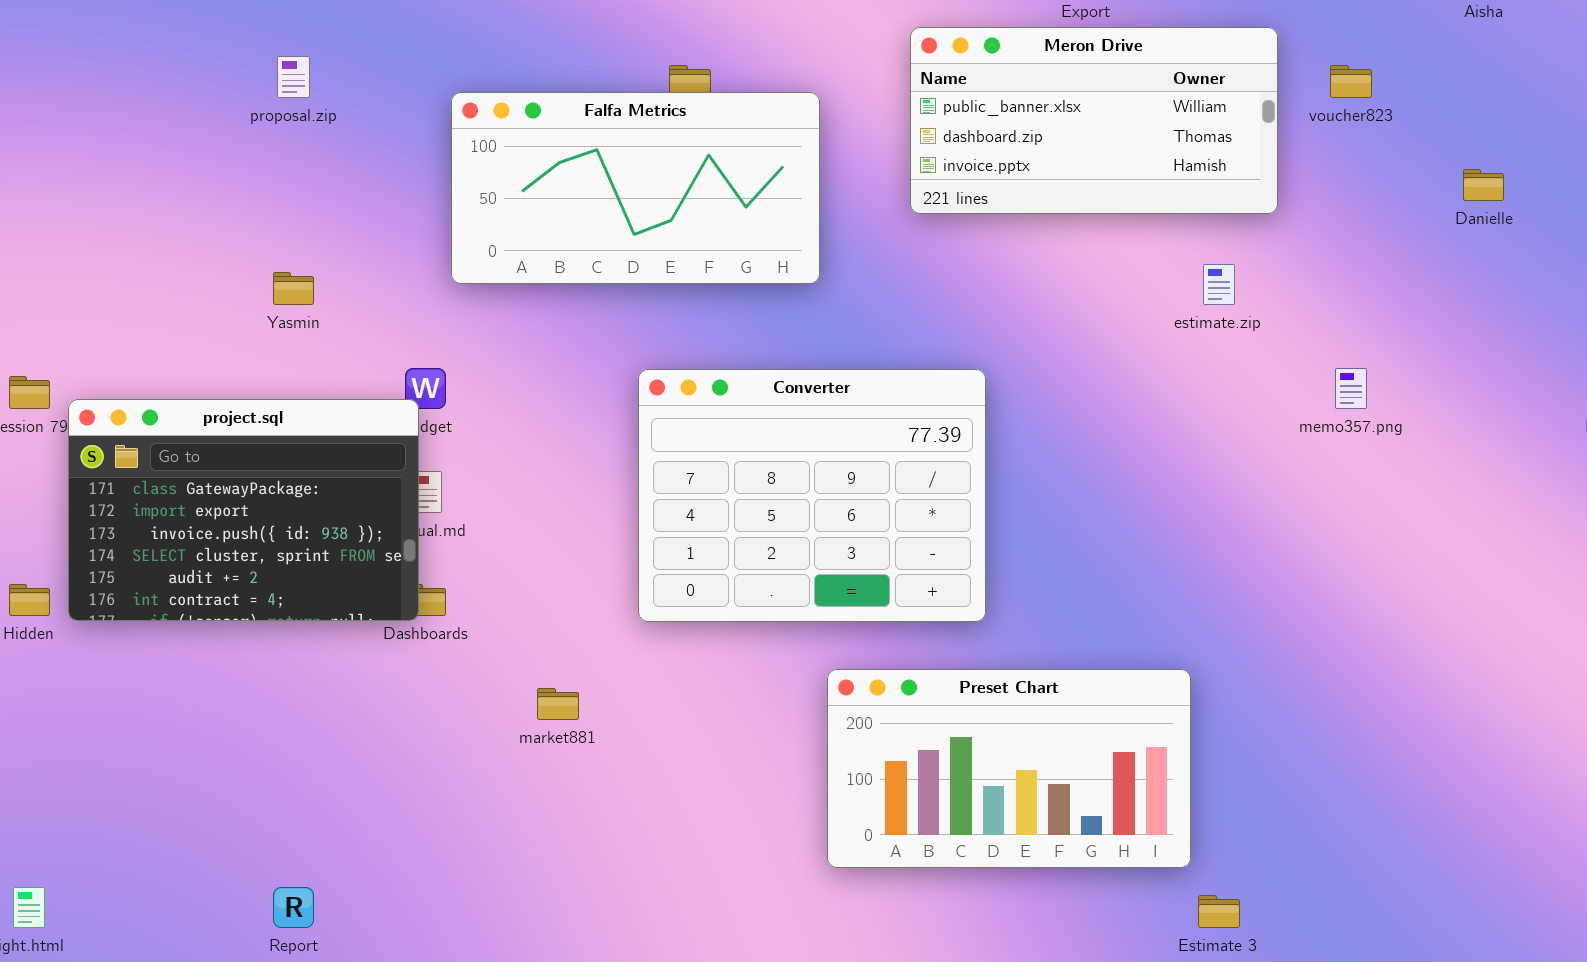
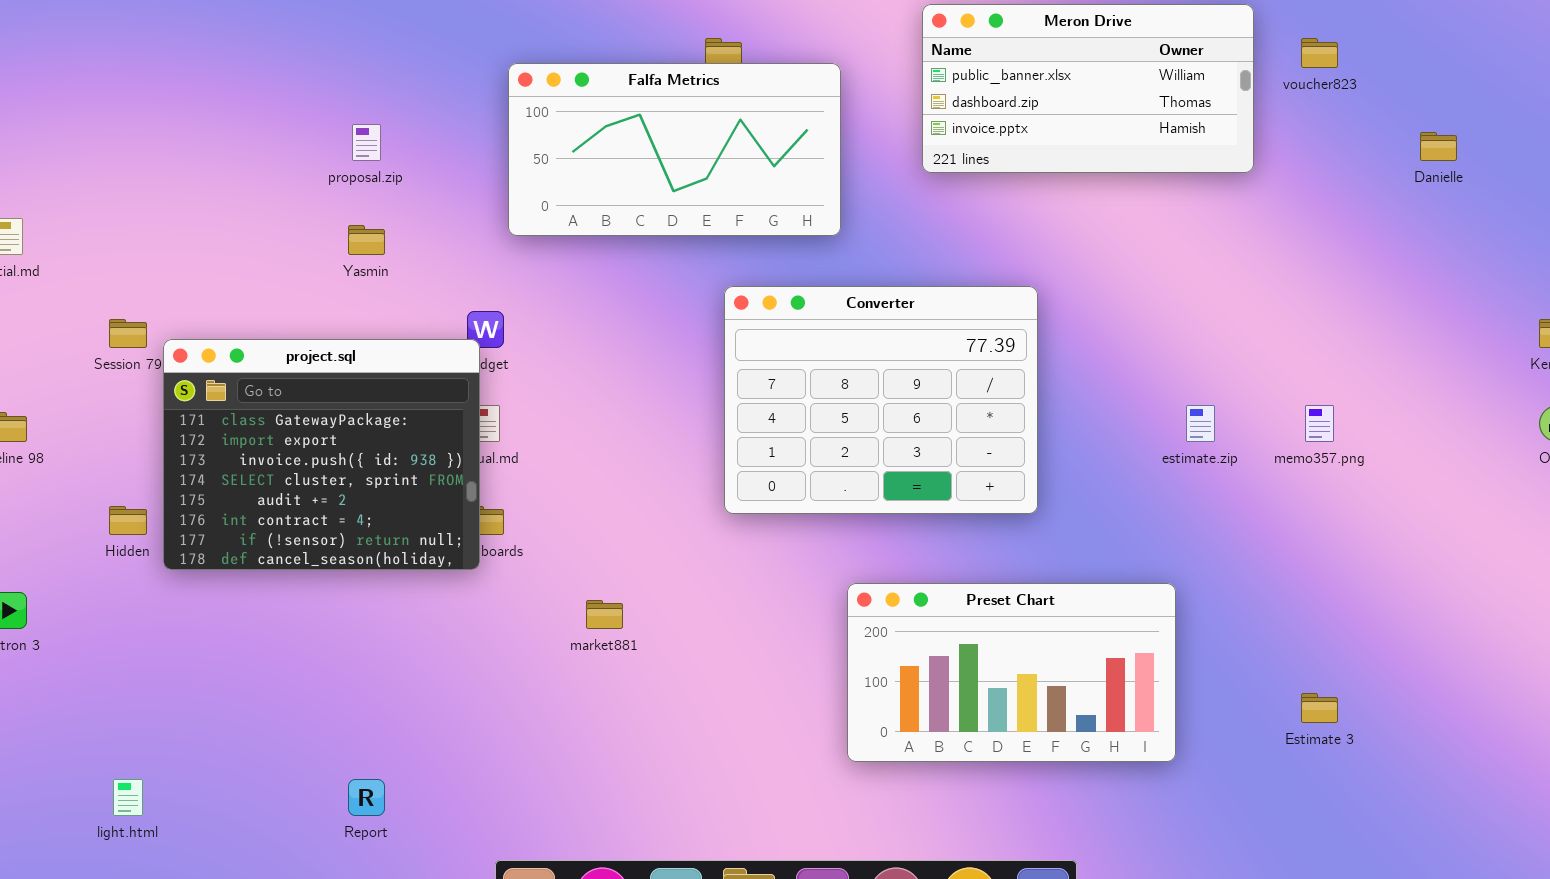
proposal.zip: [277,56,310,98] -> [352,124,381,161], moved
estimate.zip: [1203,264,1235,305] -> [1186,405,1215,442], moved
memo357.png: [1335,368,1367,409] -> [1305,405,1334,442], moved
Converter: [638,369,986,622] -> [724,286,1038,514], moved
project.sql: [68,399,419,621] -> [163,339,480,570], resized
Estimate 3: [1198,895,1240,928] -> [1301,693,1338,723], moved

